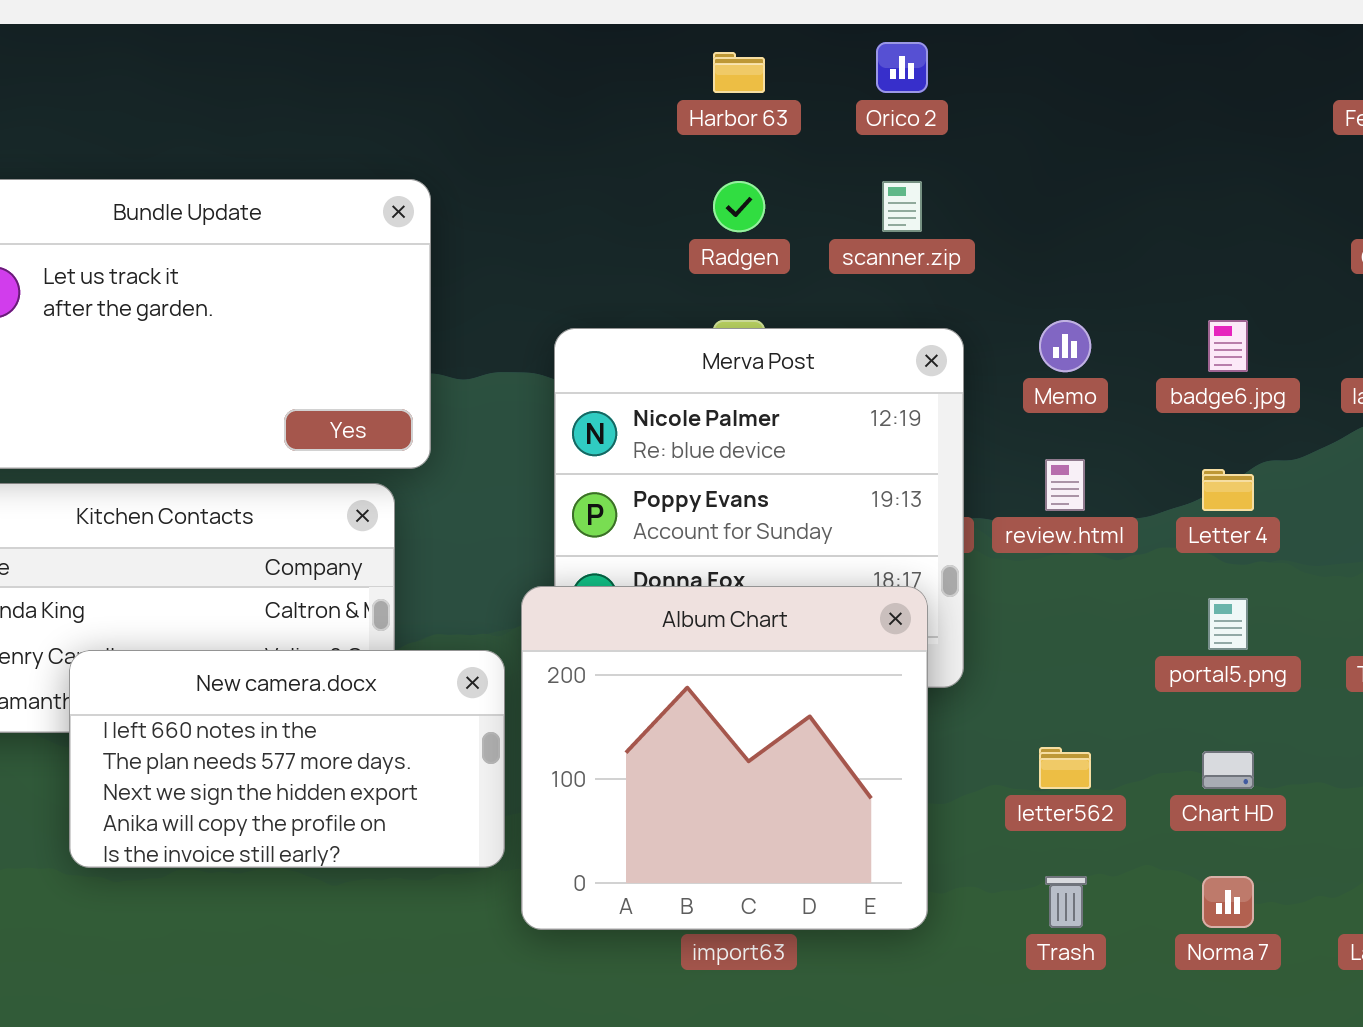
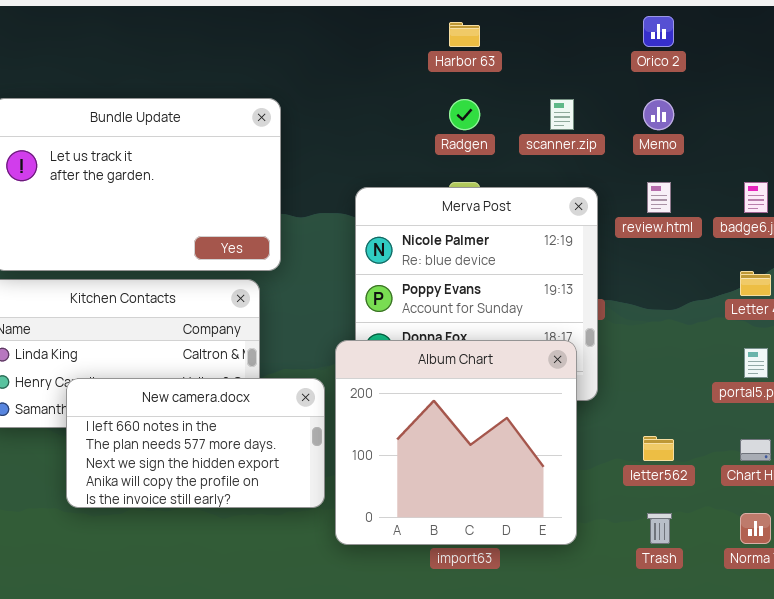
Orico 2: [876,42,928,93] -> [643,16,674,47], moved
Memo: [1039,320,1091,372] -> [643,99,674,130], moved
review.html: [1045,459,1085,511] -> [647,182,671,213], moved

